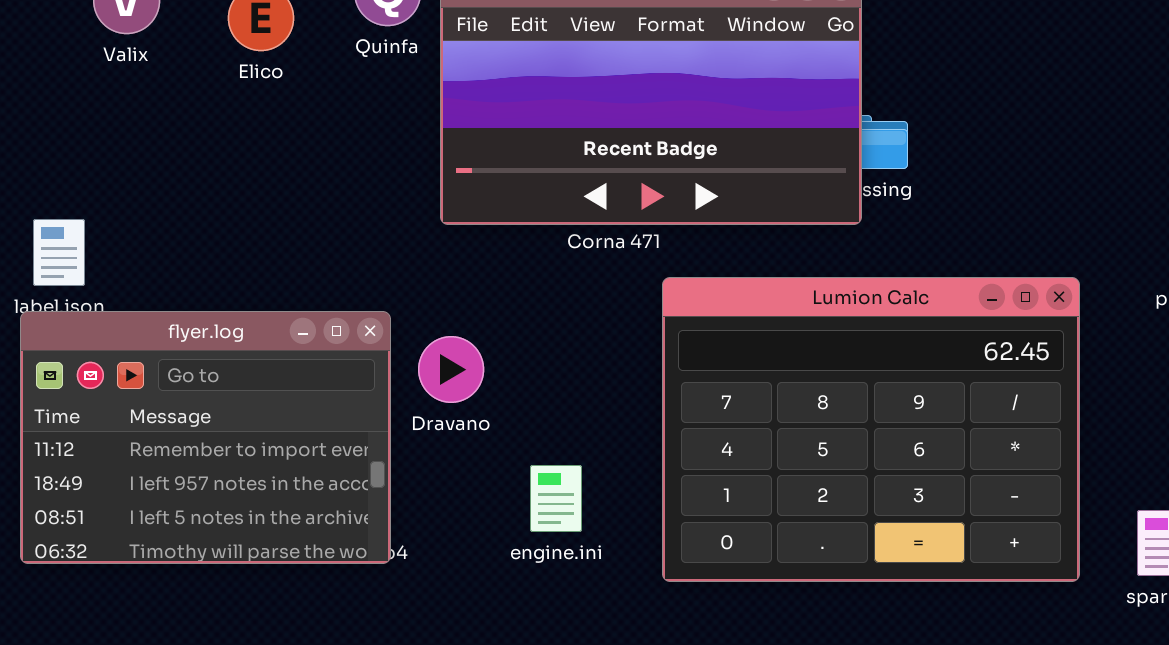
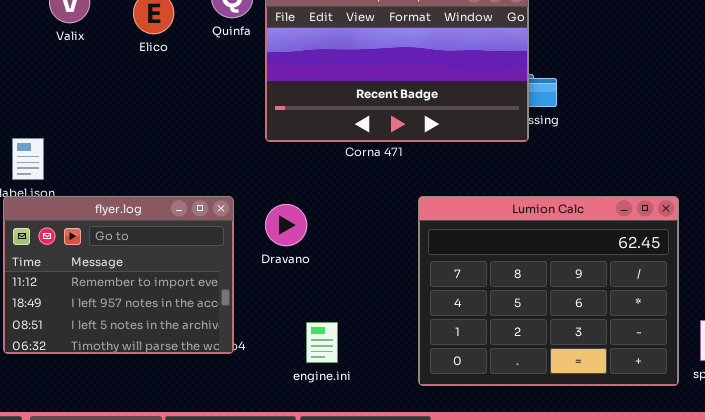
Lumion Calc: [662,277,1080,582] -> [418,196,679,386], moved
Dravano: [418,336,484,403] -> [265,204,307,246], moved
engine.ini: [530,465,582,532] -> [306,322,338,363], moved

